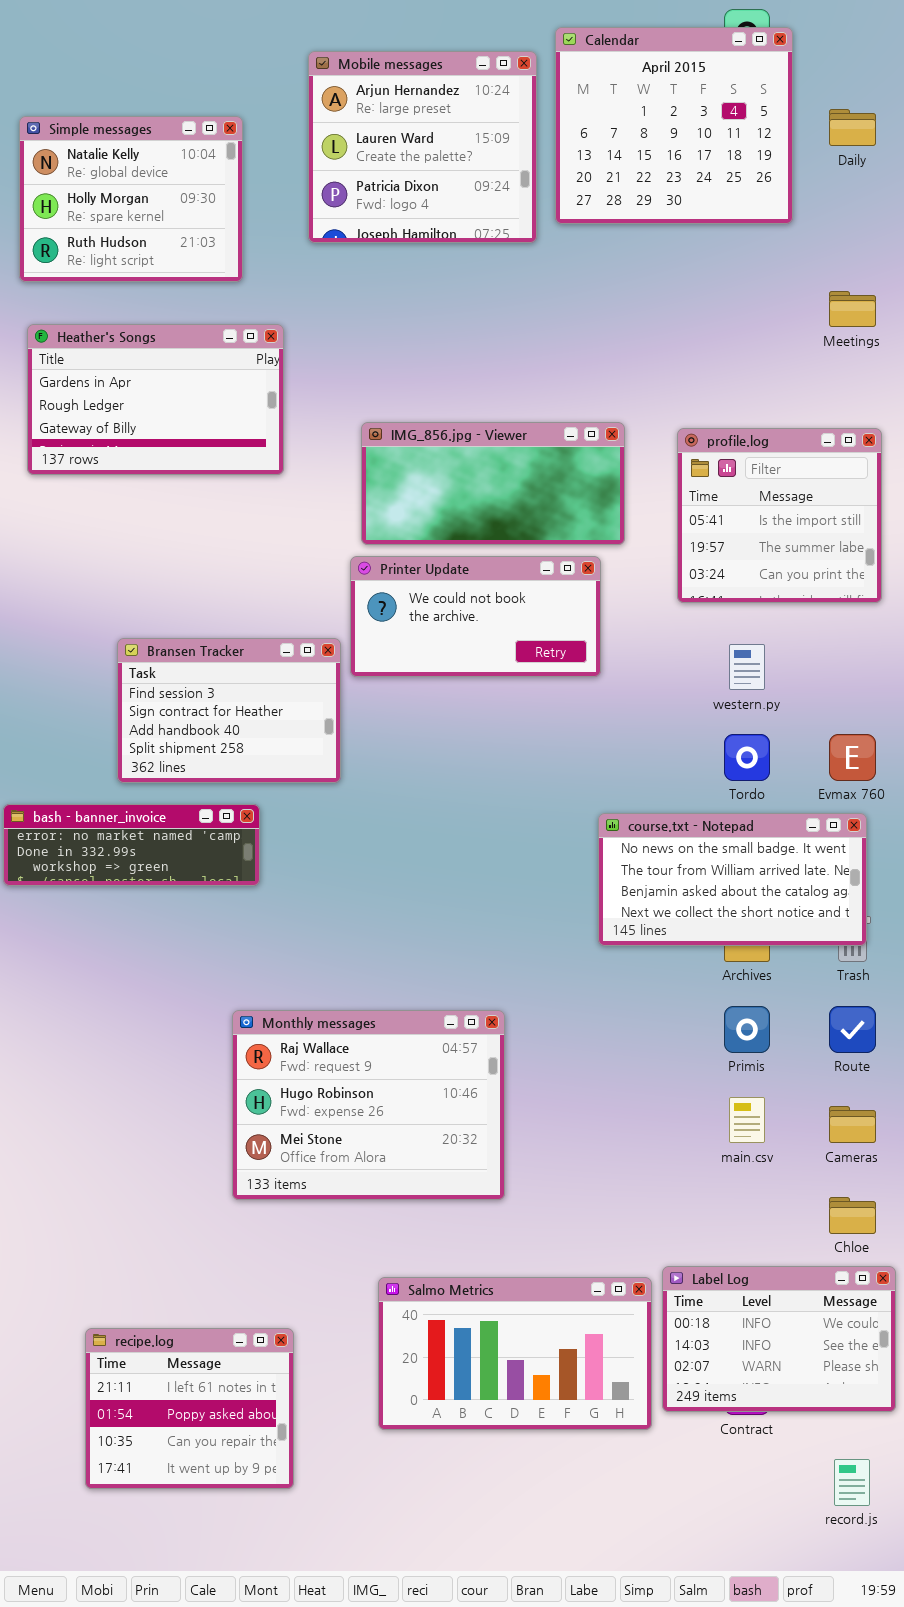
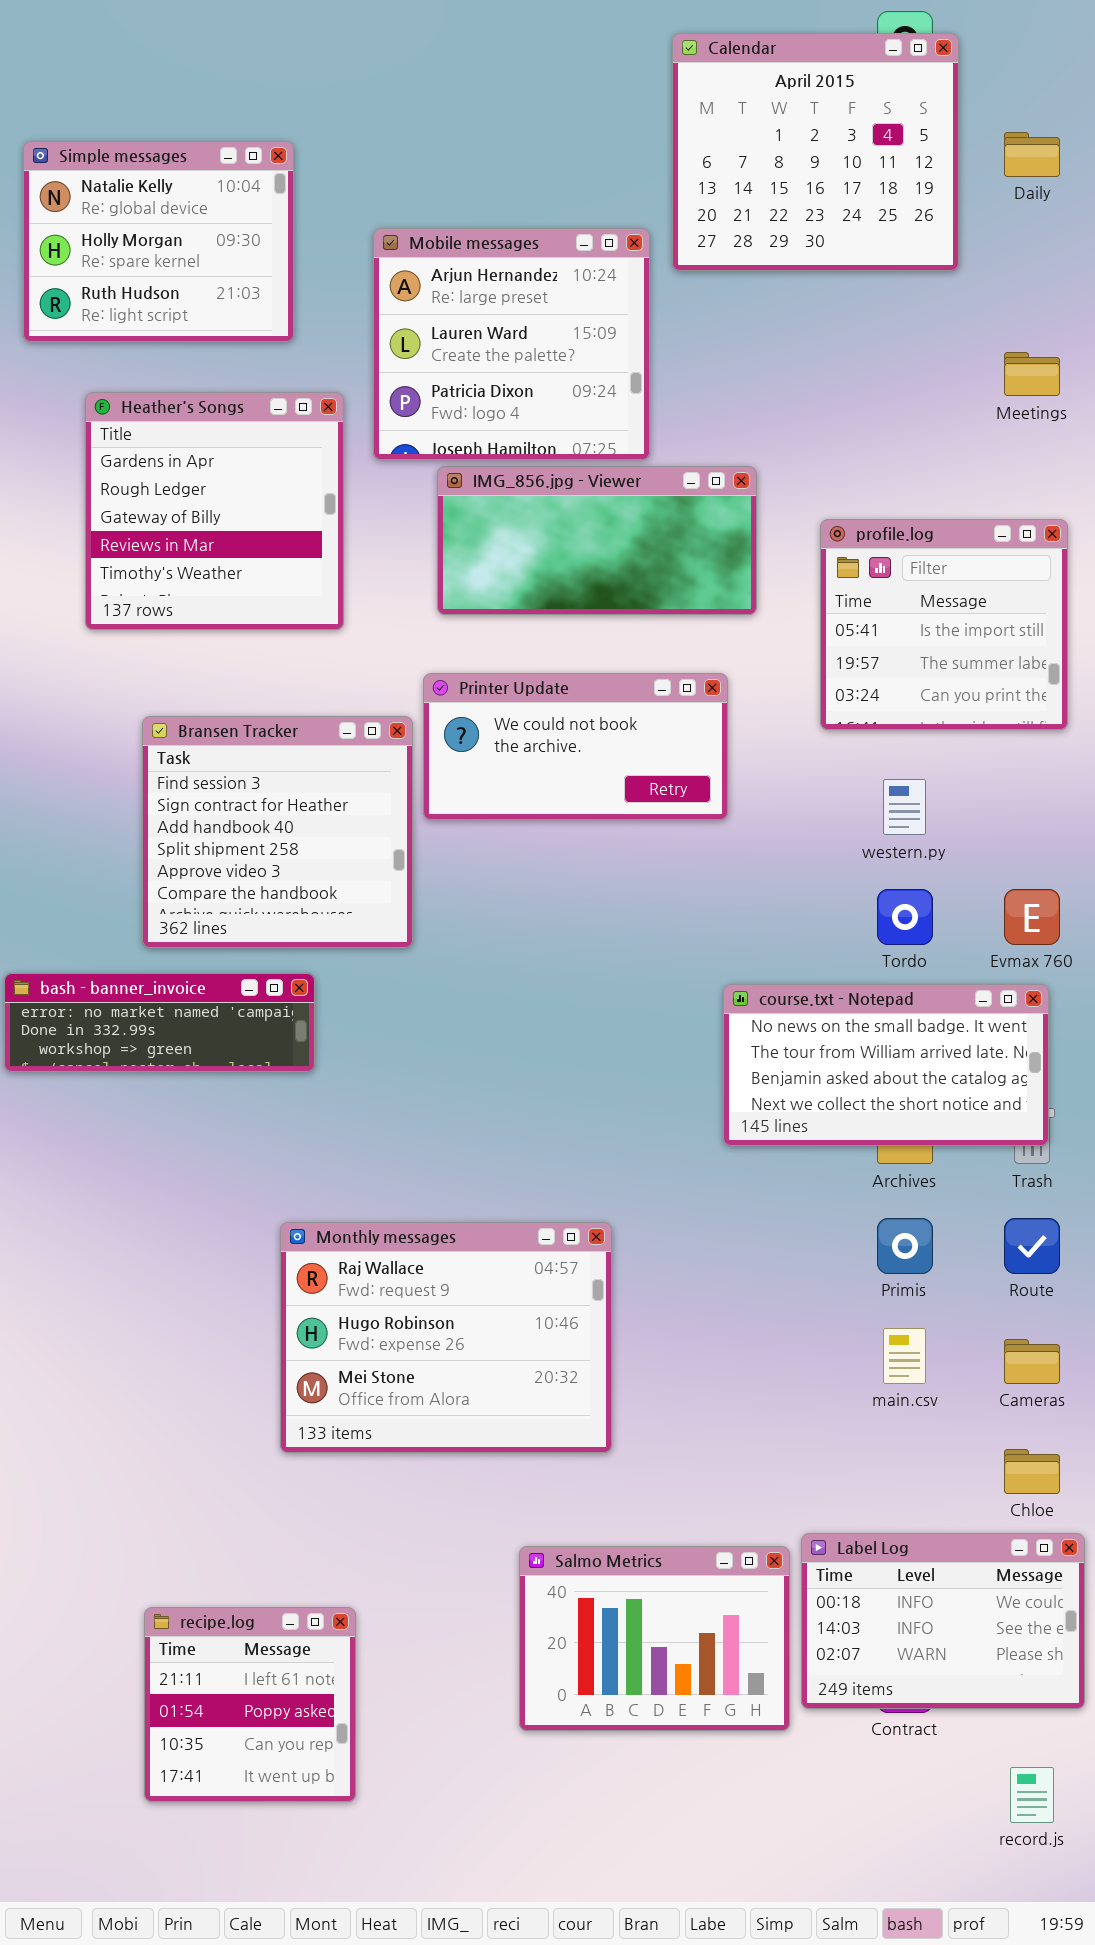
Mobile messages: [308,51,537,243] -> [373,228,650,460], moved
Heather's Songs: [27,324,284,475] -> [85,392,344,630], resized
IMG_856.jpg - Viewer: [361,422,625,545] -> [437,466,757,615], moved
Bransen Tracker: [117,638,341,783] -> [142,716,413,948], resized
Salmo Metrics: [378,1277,652,1430] -> [519,1546,790,1731], resized
recipe.log: [85,1328,294,1489] -> [144,1607,356,1802], resized

